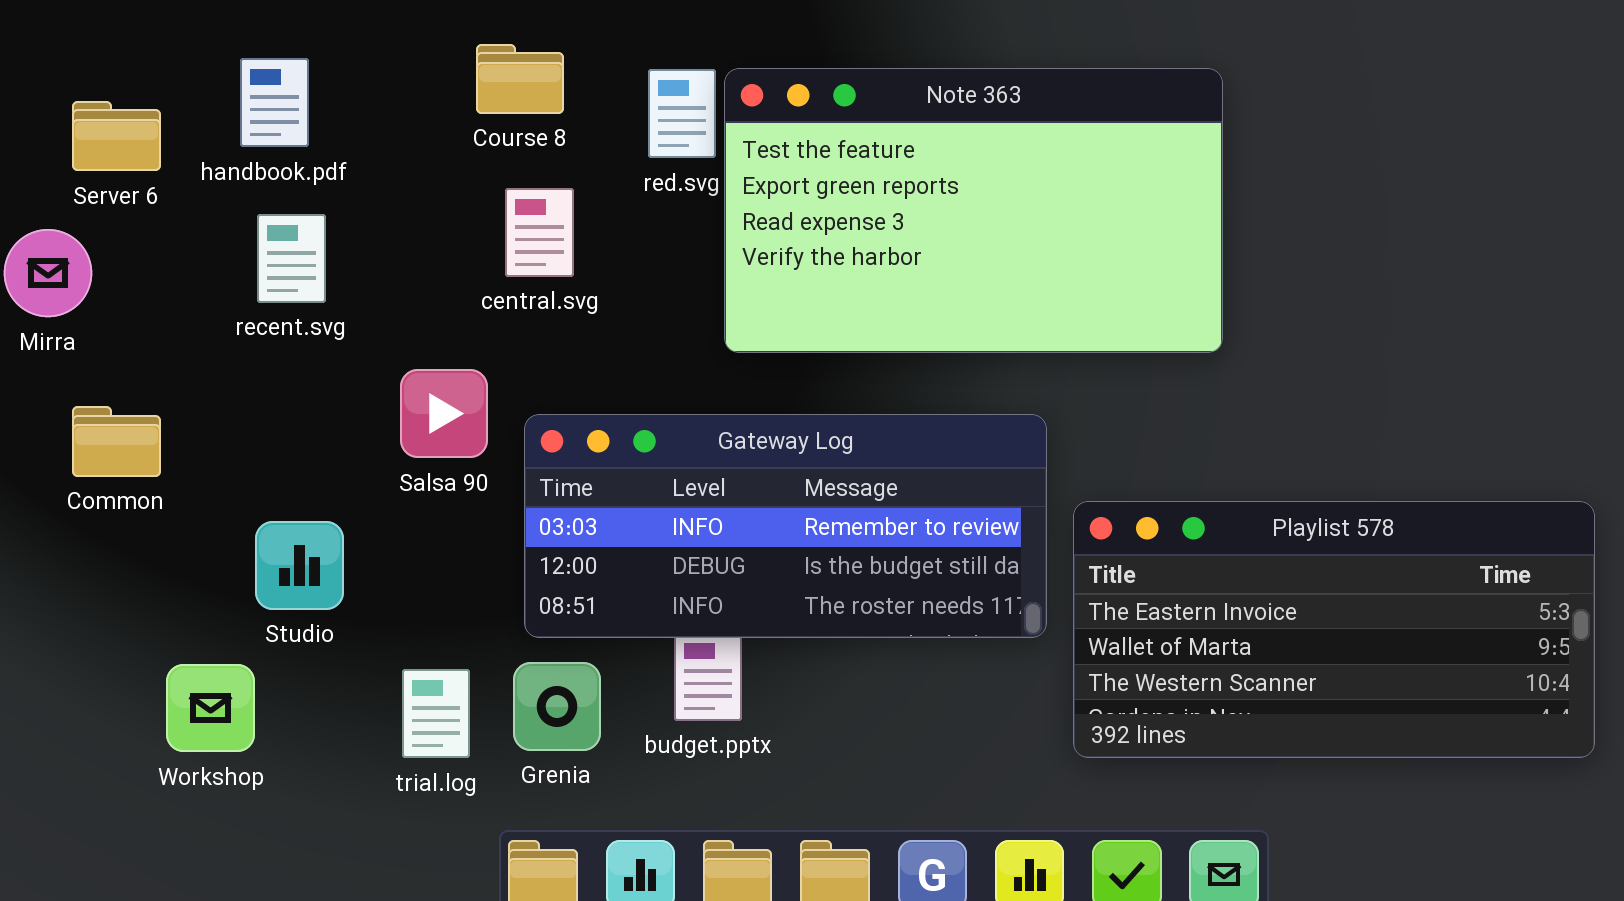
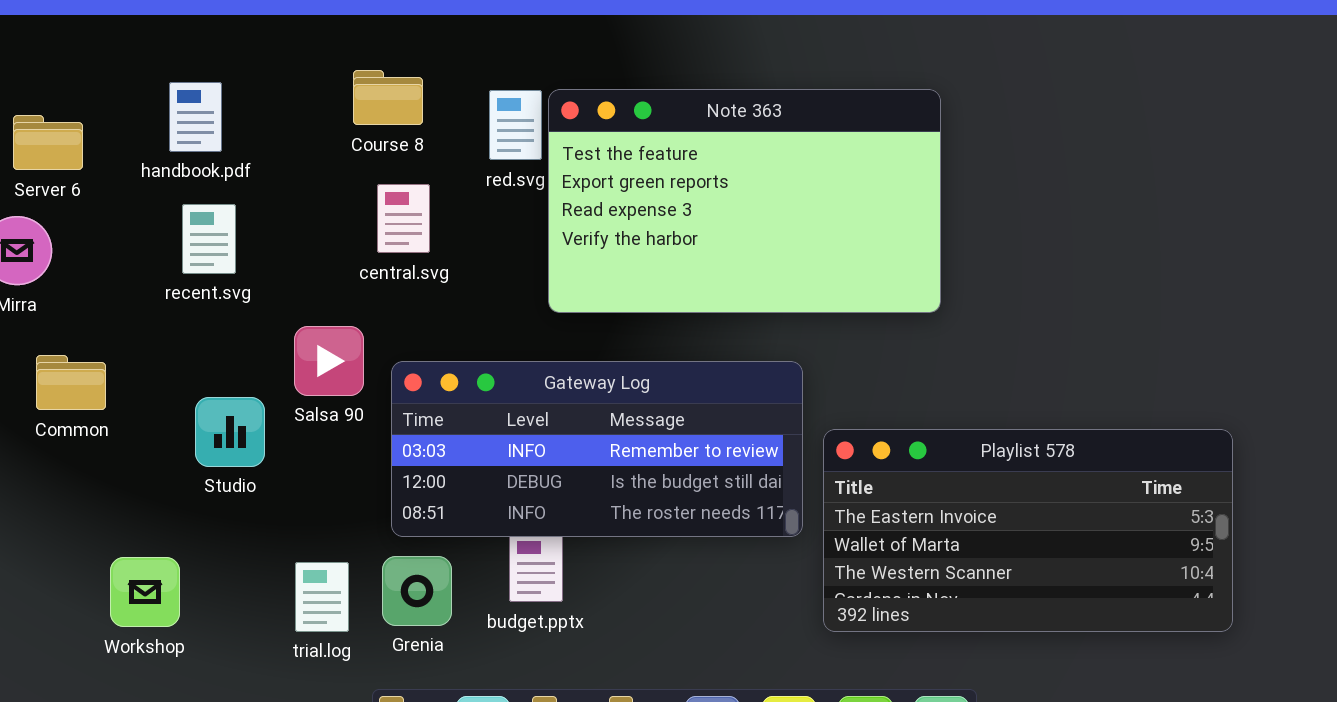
Server 6: [72,101,161,171] -> [13,115,83,170], moved
Studio: [255,521,344,610] -> [195,397,265,467], moved

